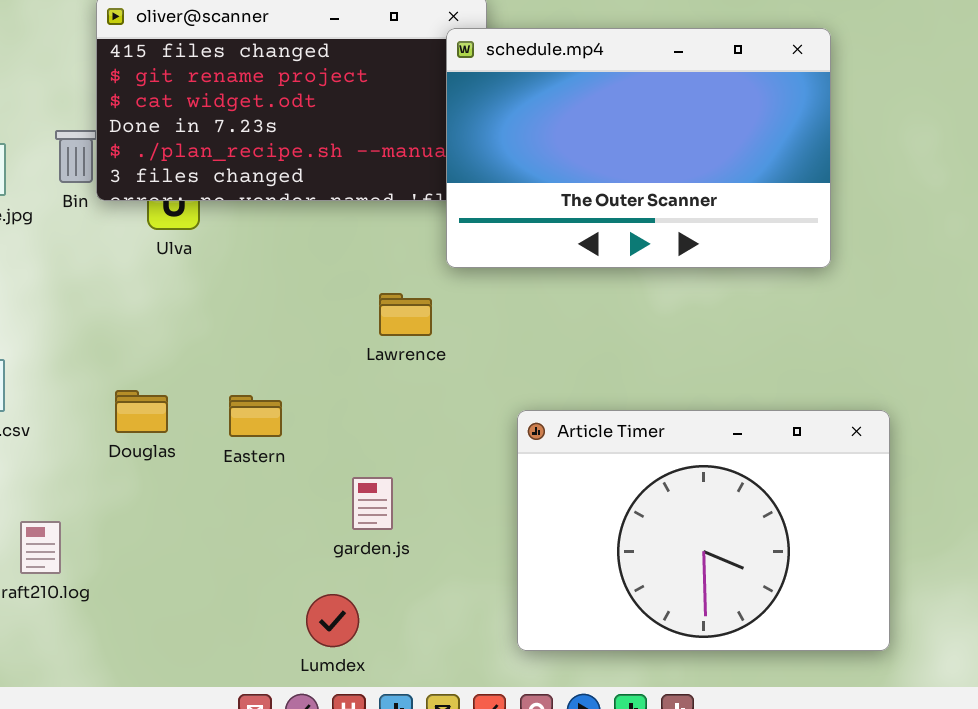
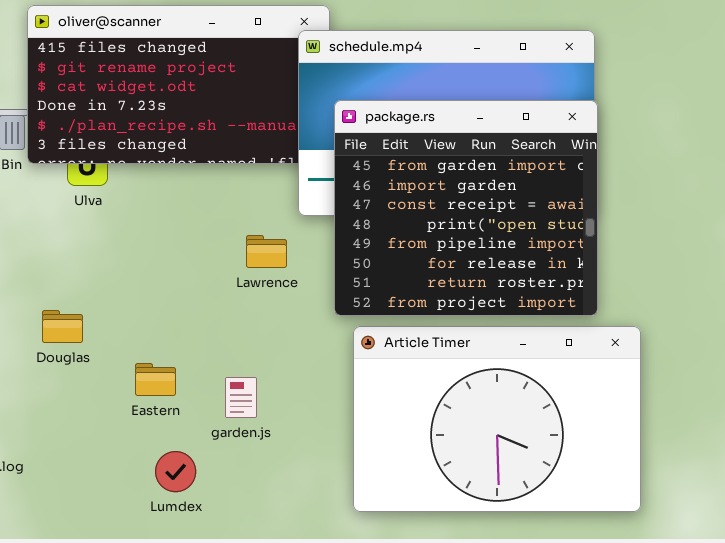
package.rs: none -> [334,100,598,316], opened
Eastern: [229,395,282,437] -> [135,363,176,396], moved
Lumdex: [306,594,359,647] -> [155,451,196,492], moved

